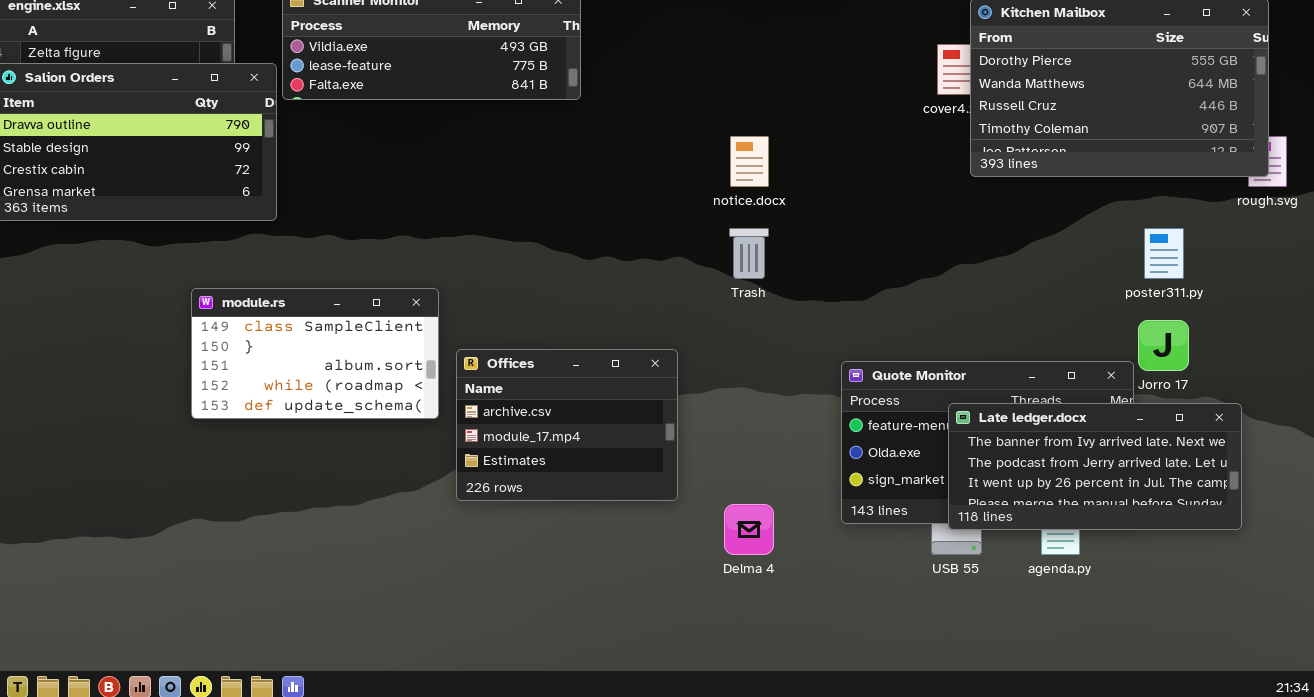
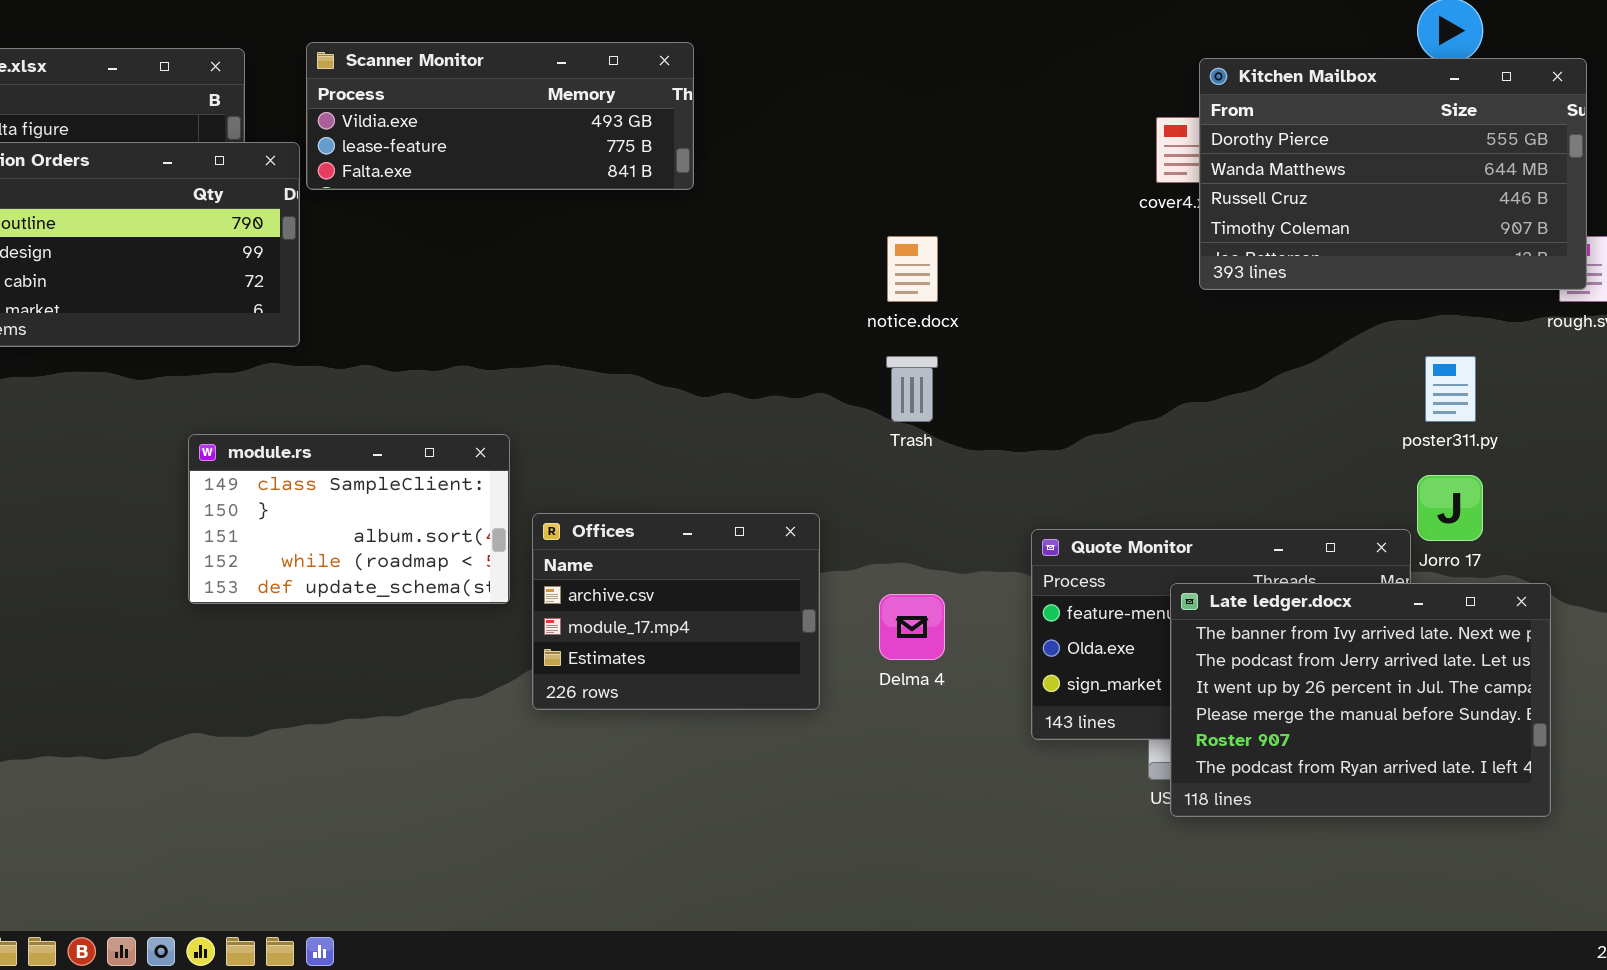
Late ledger.docx: [948,403,1242,530] -> [1170,583,1551,817], resized
Delma 4: [724,504,774,555] -> [879,594,945,660], moved

